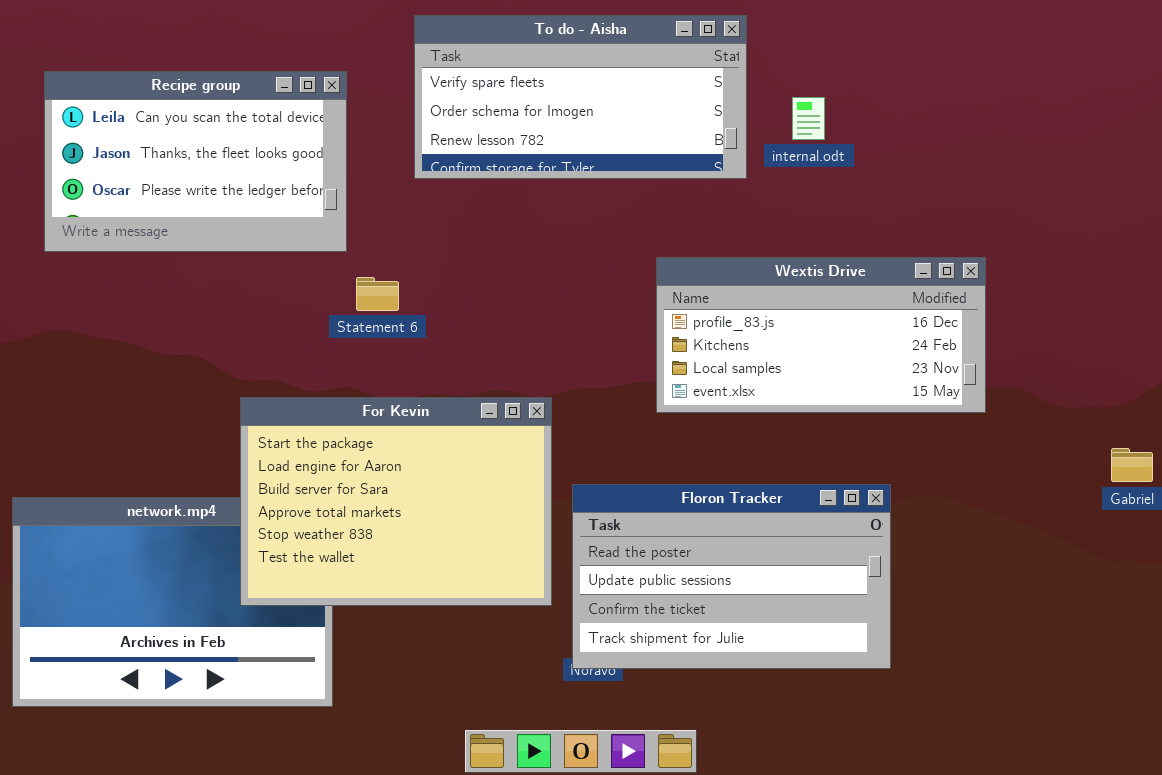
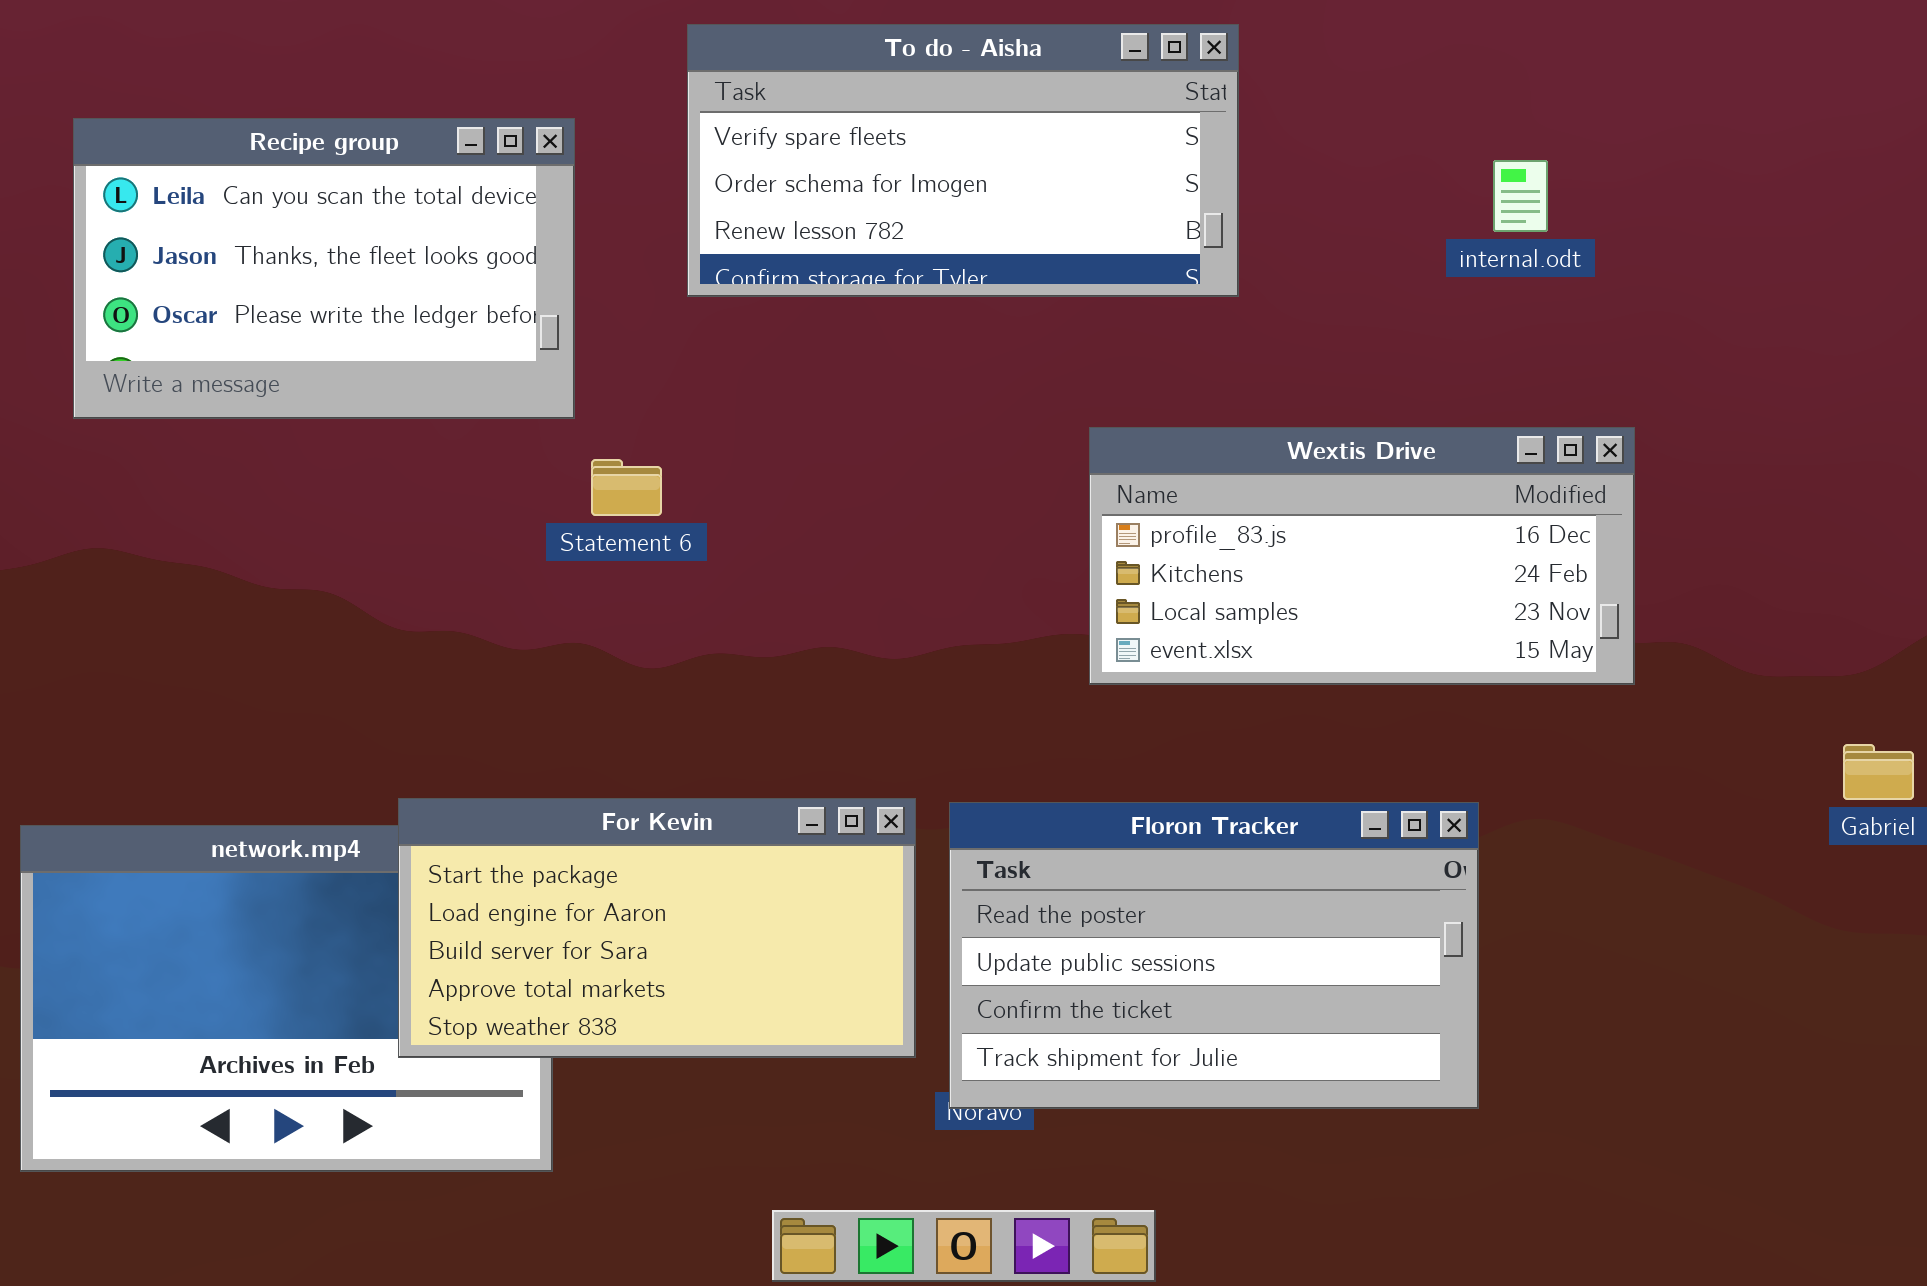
internal.odt: [792,97,825,140] -> [1493,160,1548,232], moved
For Kevin: [240,397,552,606] -> [398,798,916,1058], moved, resized

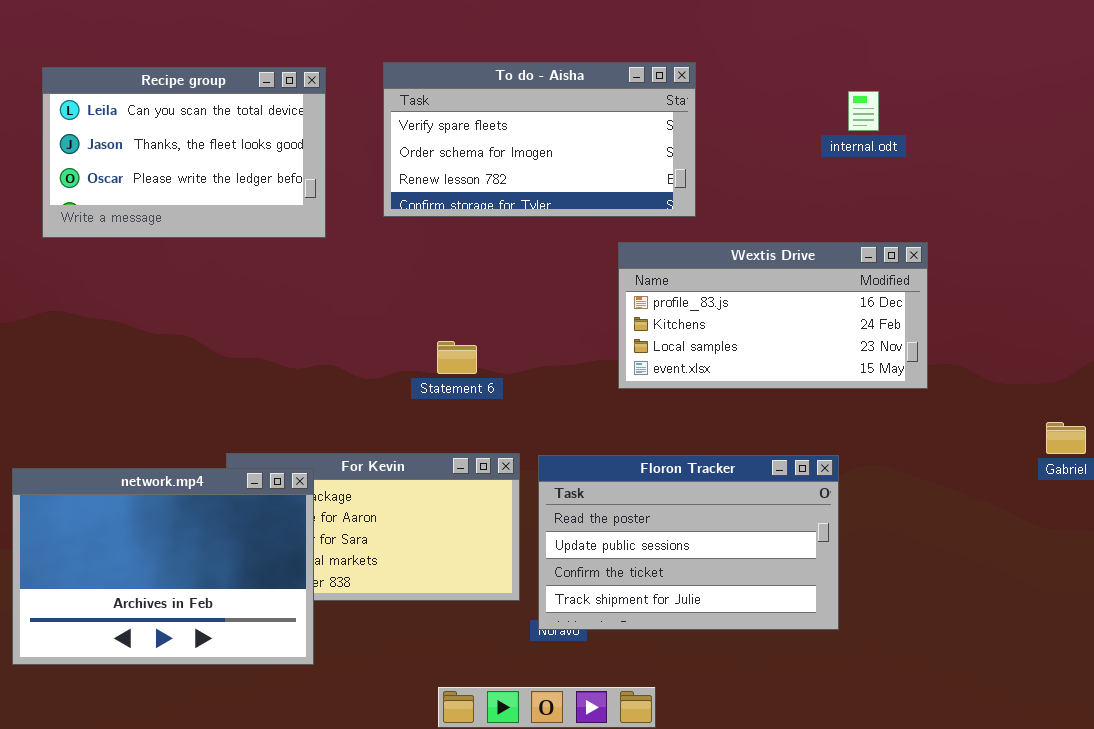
To do - Aisha: [687,24,1239,297] -> [383,62,696,217], moved
Statement 6: [591,459,662,516] -> [437,341,477,374], moved
network.mp4: [20,825,553,1172] -> [12,468,314,665], raised

